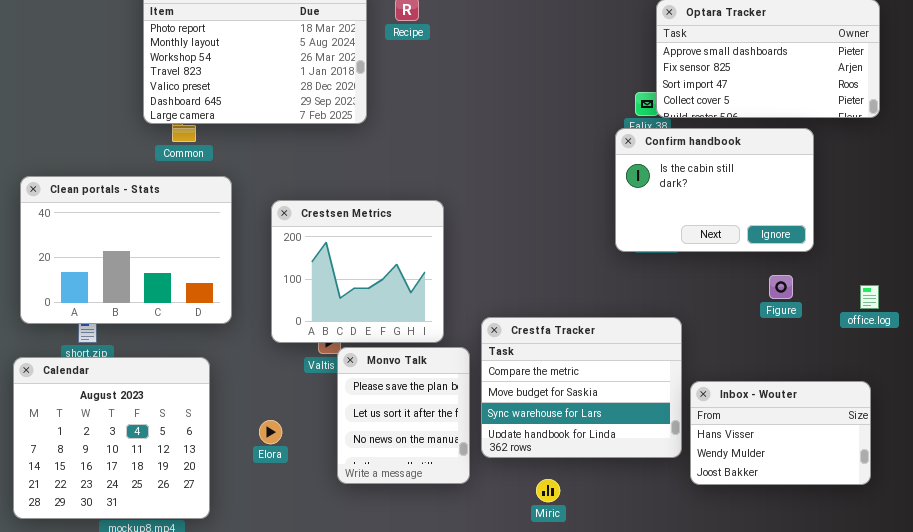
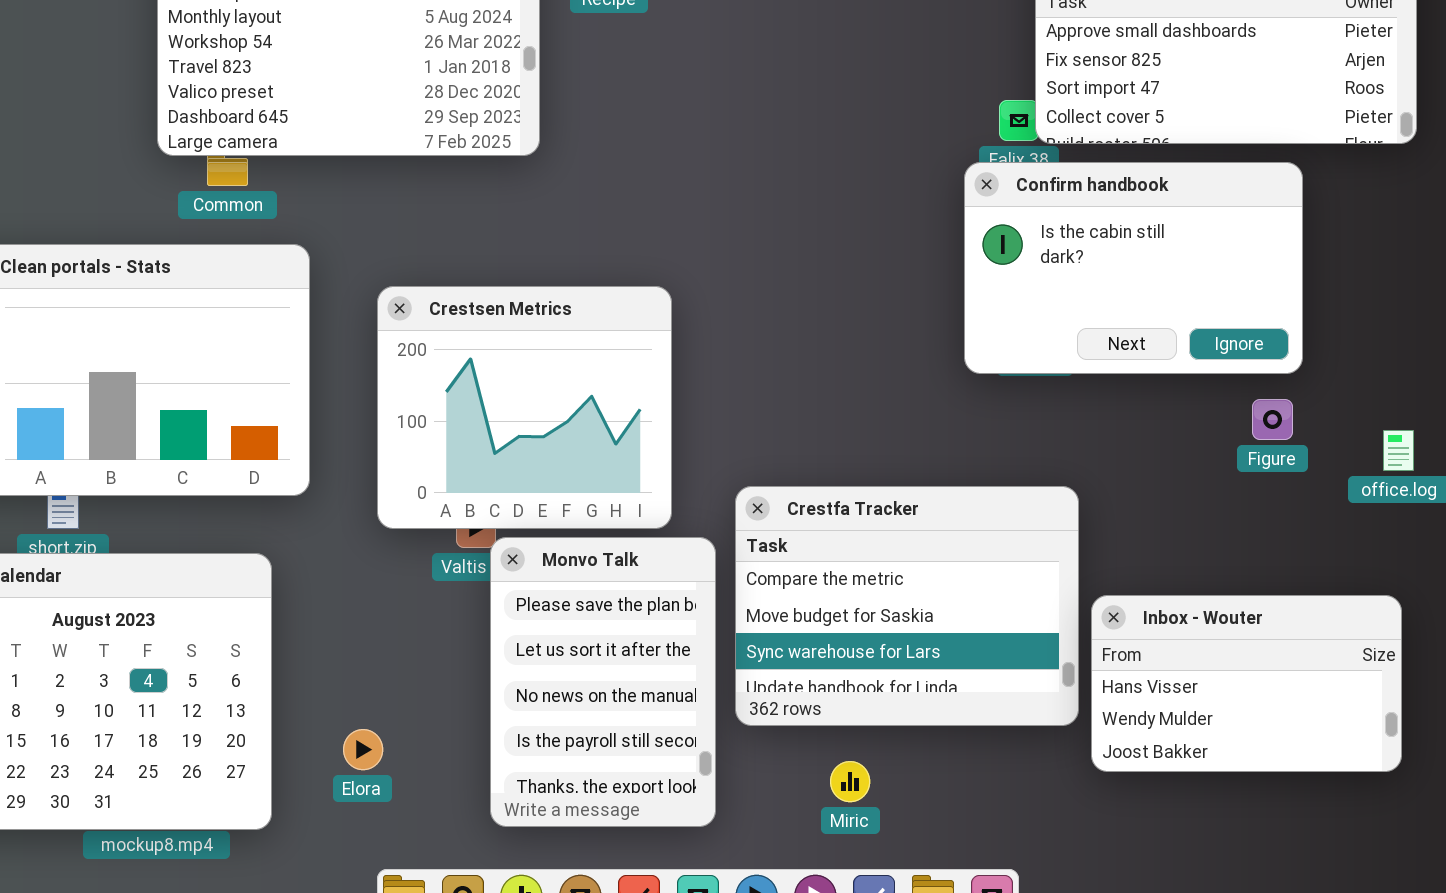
Figure: [769,275,793,299] -> [1252,399,1293,440], moved
Monvo Talk: [337,347,470,484] -> [490,537,716,827], resized
Elora: [259,420,282,444] -> [343,729,383,770], moved

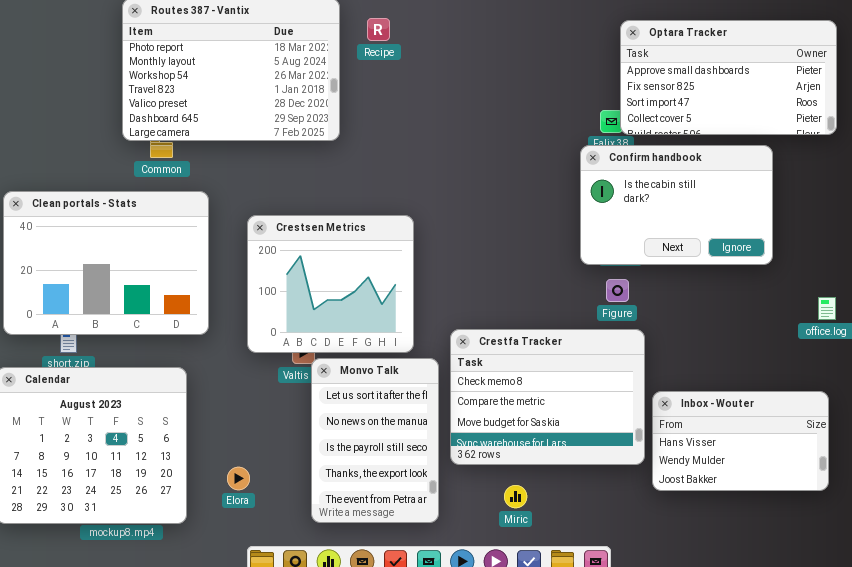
Figure: [1252,399,1293,440] -> [606,279,629,302], moved
Crestfa Tracker: [735,486,1079,726] -> [450,329,645,465], scrolled up 1 row
Monvo Talk: [490,537,716,827] -> [311,358,439,523], scrolled down 1 row

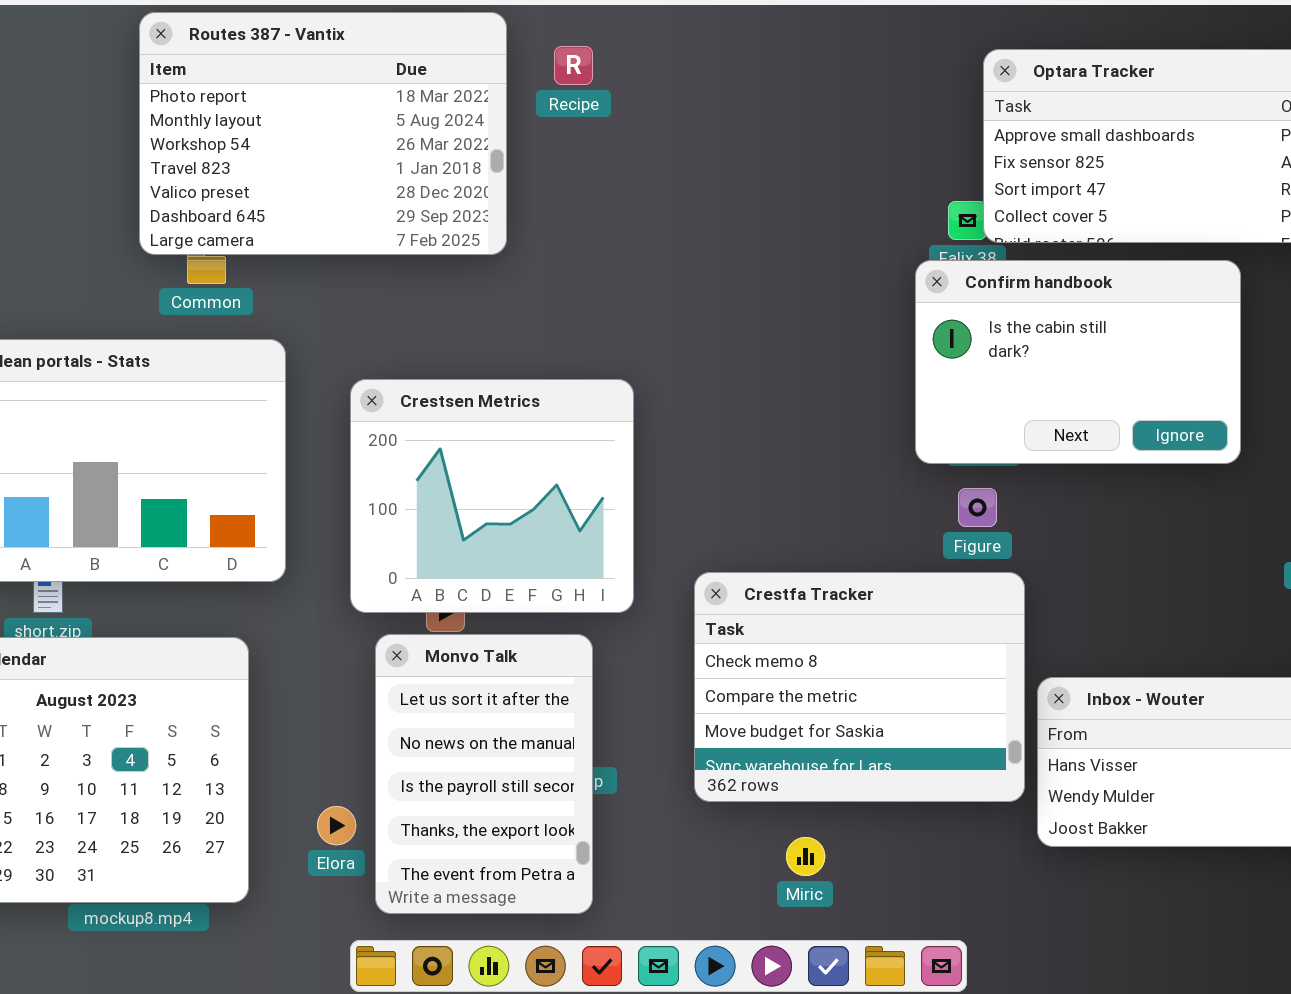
Monvo Talk: [311,358,439,523] -> [375,634,593,914], moved

